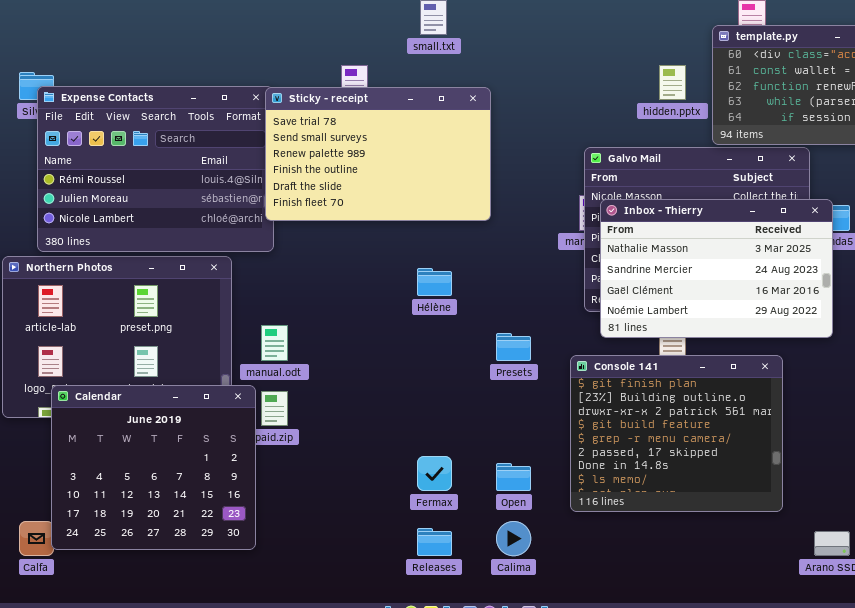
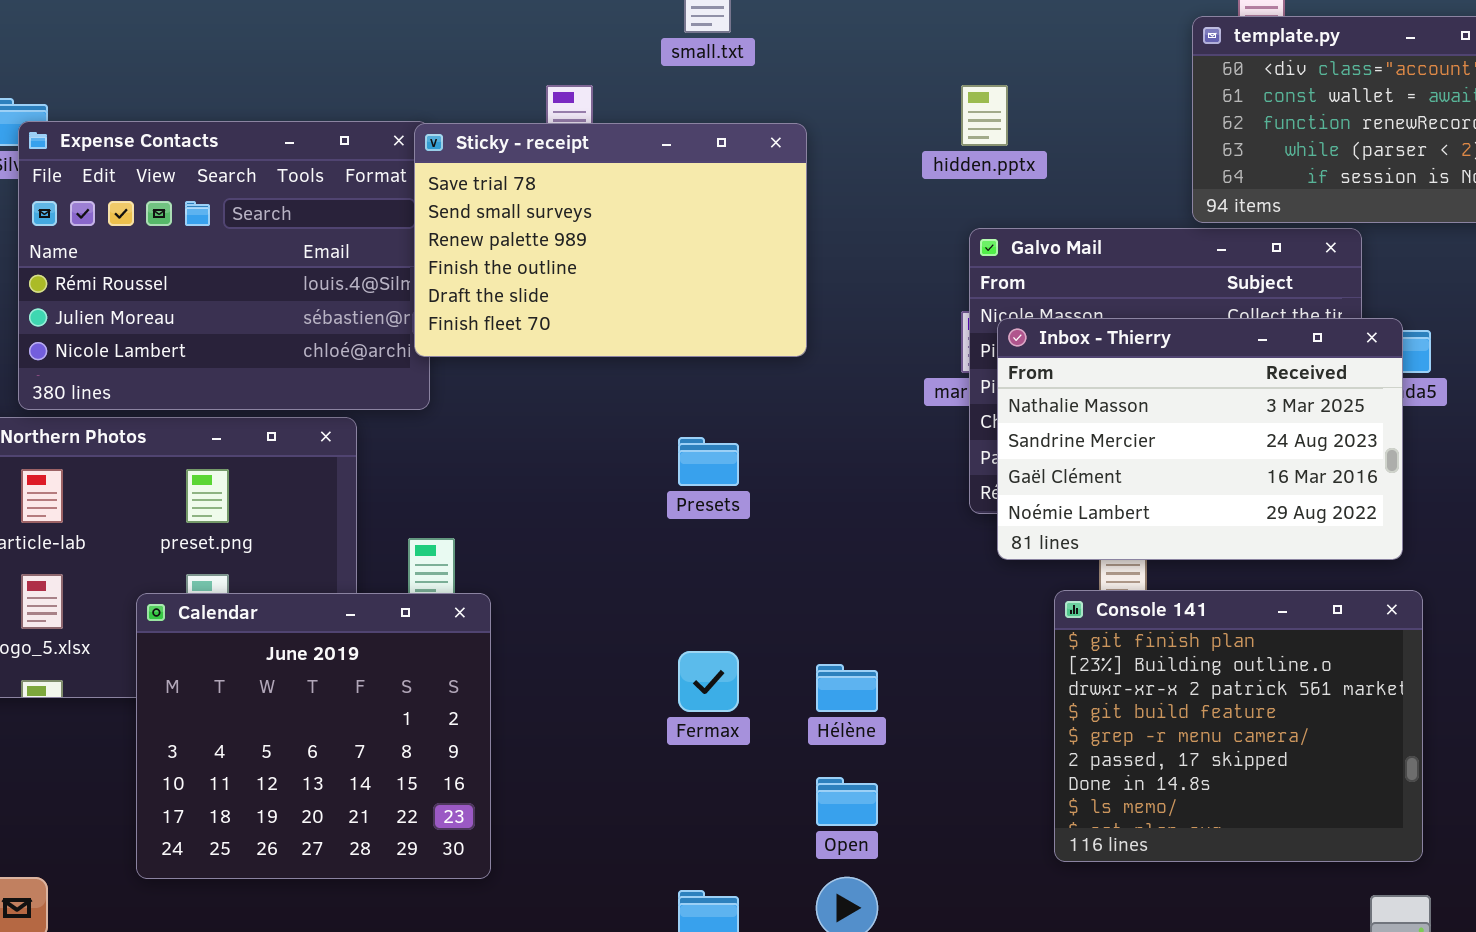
hidden.pptx: [659,65,686,100] -> [961,85,1008,146], moved
Hélène: [417,268,452,296] -> [816,664,878,712], moved
Presets: [496,333,531,361] -> [678,437,739,486], moved
Console 141: [570,355,783,512] -> [1054,590,1423,862], moved
Calendar: [51,385,256,550] -> [136,593,491,879], moved
Fermax: [417,456,452,491] -> [678,651,739,712], moved

